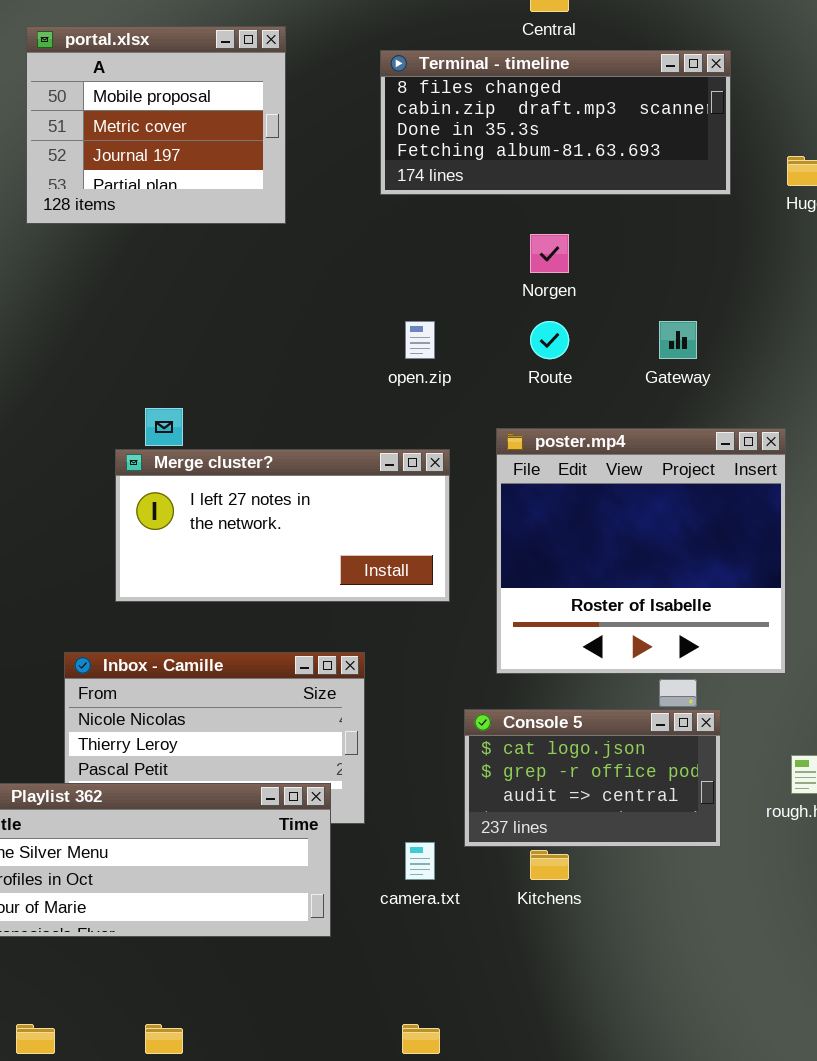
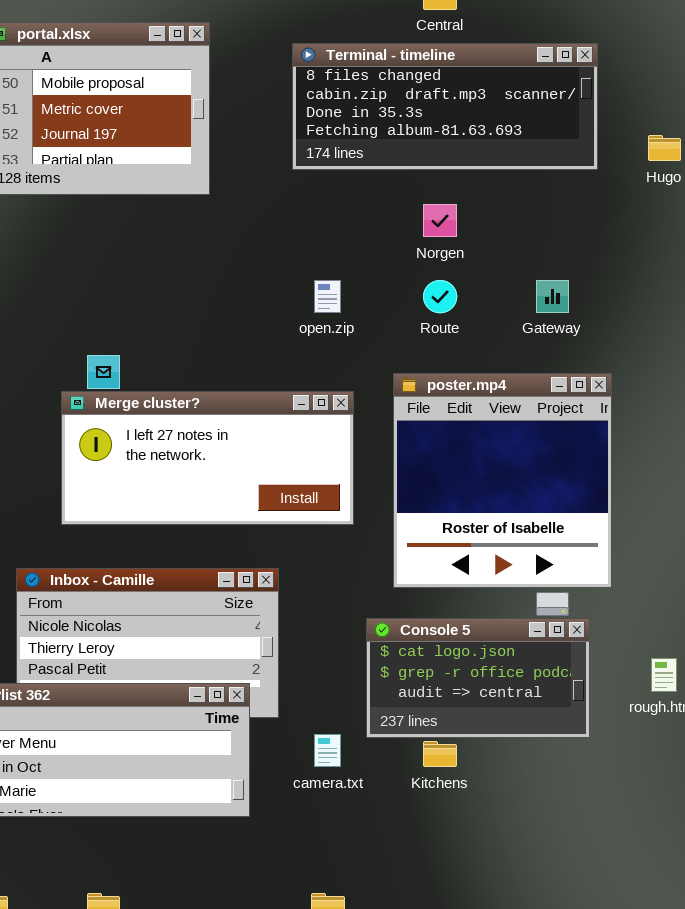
poster.mp4: [496,428,786,674] -> [393,373,612,588], resized

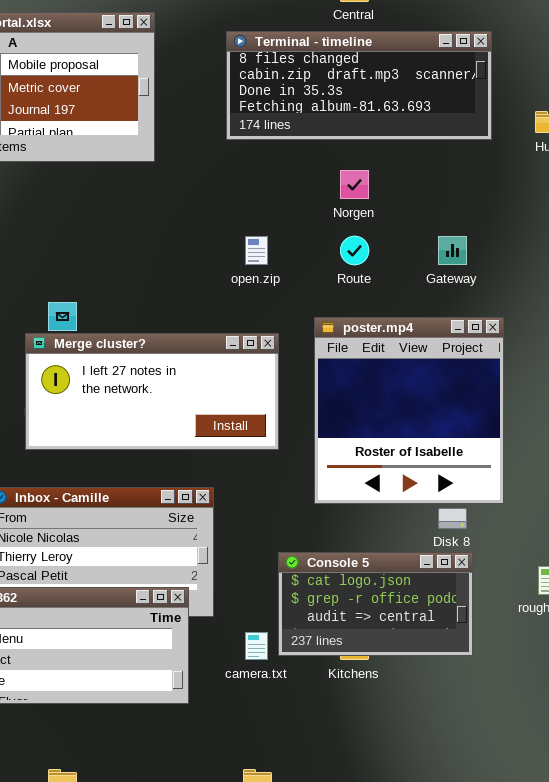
Console 5: [366,618,590,738] -> [278,552,473,656], moved

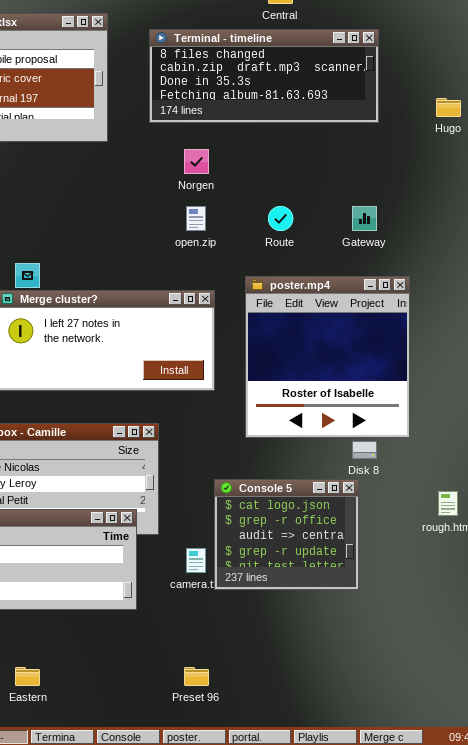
Terminal - timeline: [226,31,492,140] -> [149,29,379,123], moved
Norgen: [340,170,369,199] -> [184,149,209,174], moved
Console 5: [278,552,473,656] -> [214,479,359,590], resized

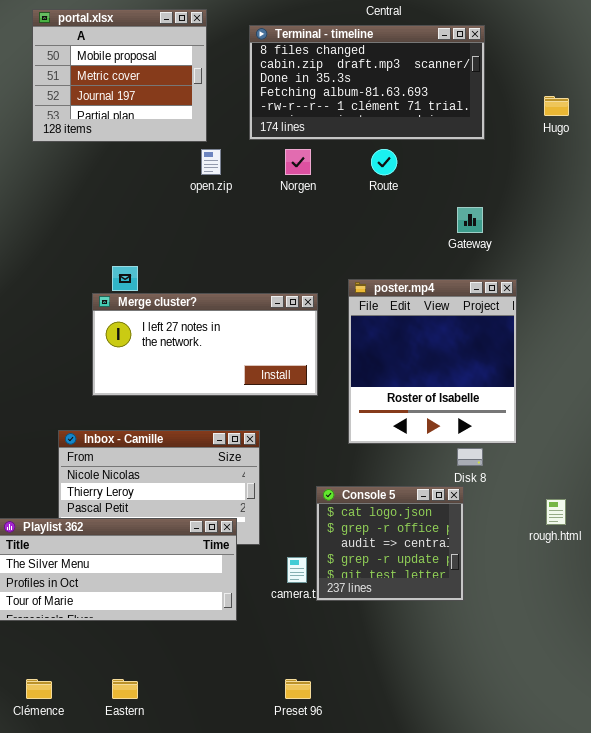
Terminal - timeline: [149,29,379,123] -> [249,25,485,140], resized
open.zip: [186,206,206,231] -> [201,149,221,175], moved
Route: [268,206,293,231] -> [371,149,397,175], moved

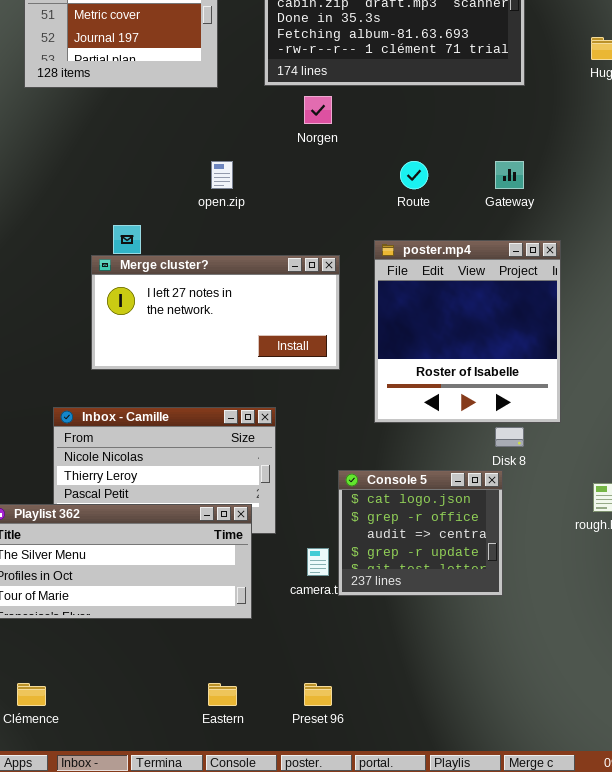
open.zip: [201,149,221,175] -> [211,161,233,189], moved
Route: [371,149,397,175] -> [400,161,428,189], moved
Eastern: [112,679,138,699] -> [208,683,237,706], moved

